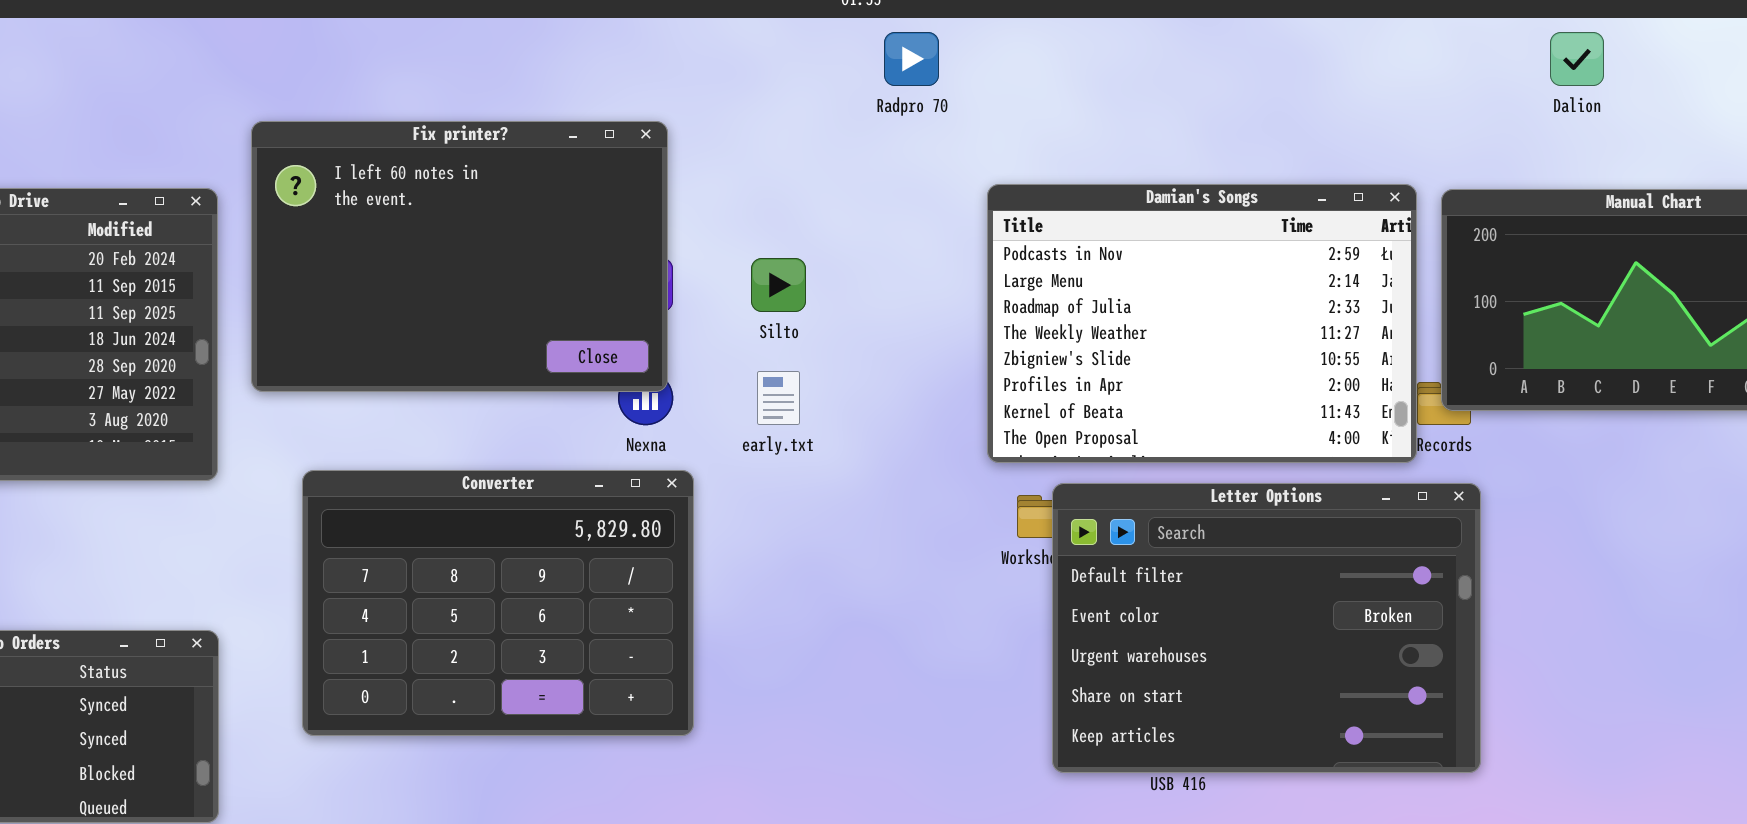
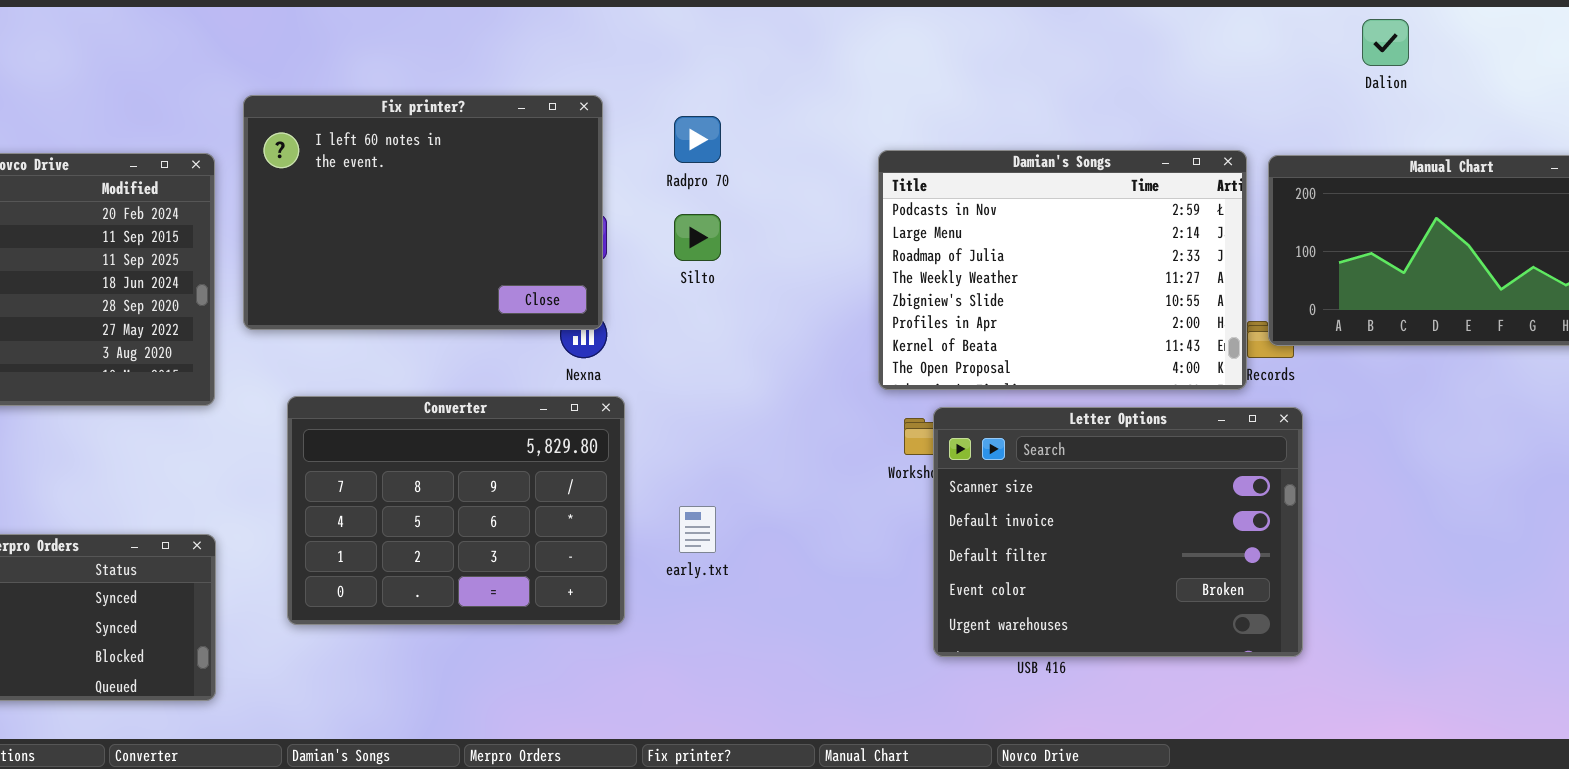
Radpro 70: [884,32,939,86] -> [674,116,721,163], moved
early.txt: [757,371,800,425] -> [679,506,716,553], moved
Letter Options: [1052,483,1481,773] -> [933,407,1303,657], scrolled up 2 rows

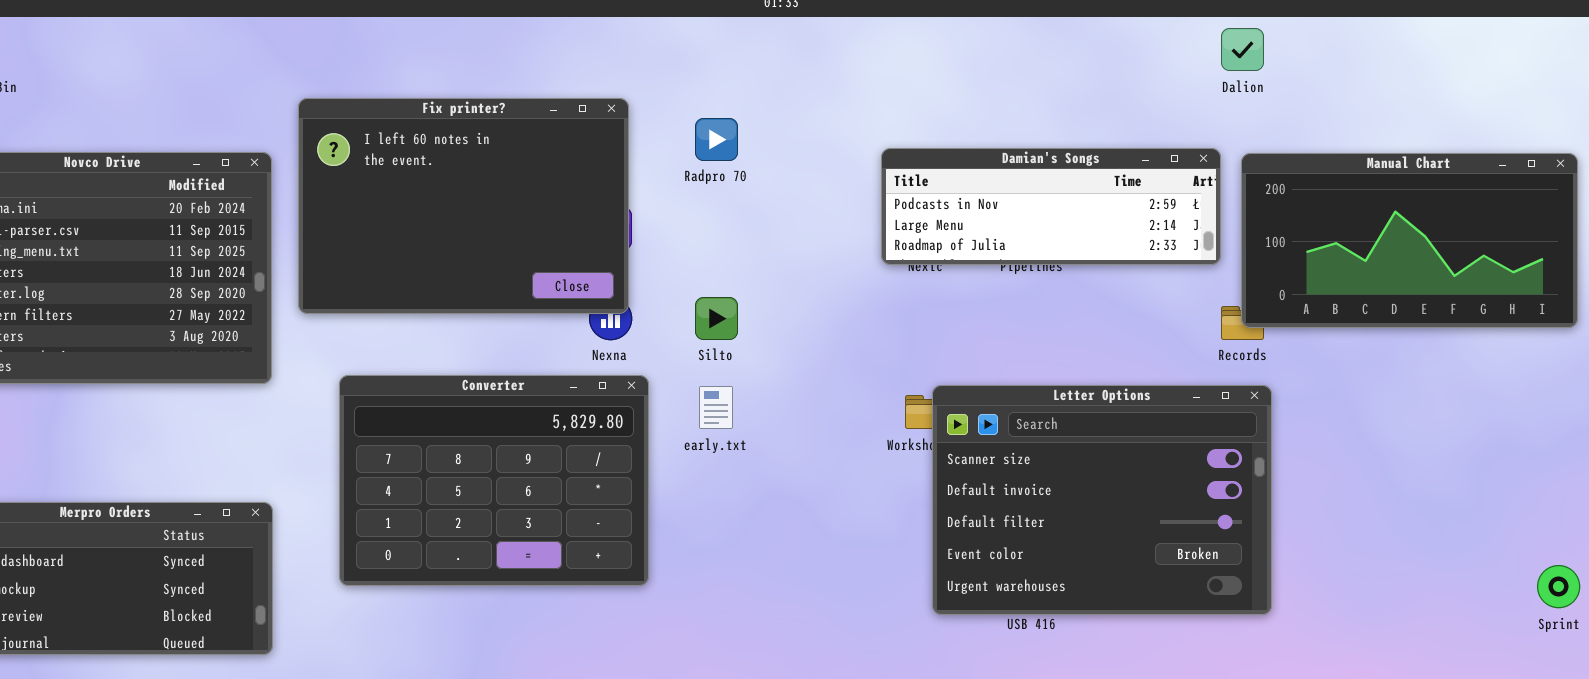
Dalion: [1362,19,1409,66] -> [1221,28,1264,71], moved
Damian's Songs: [878,150,1247,390] -> [881,148,1221,265], resized
Silto: [674,214,721,261] -> [695,297,738,340], moved
early.txt: [679,506,716,553] -> [699,386,733,429], moved

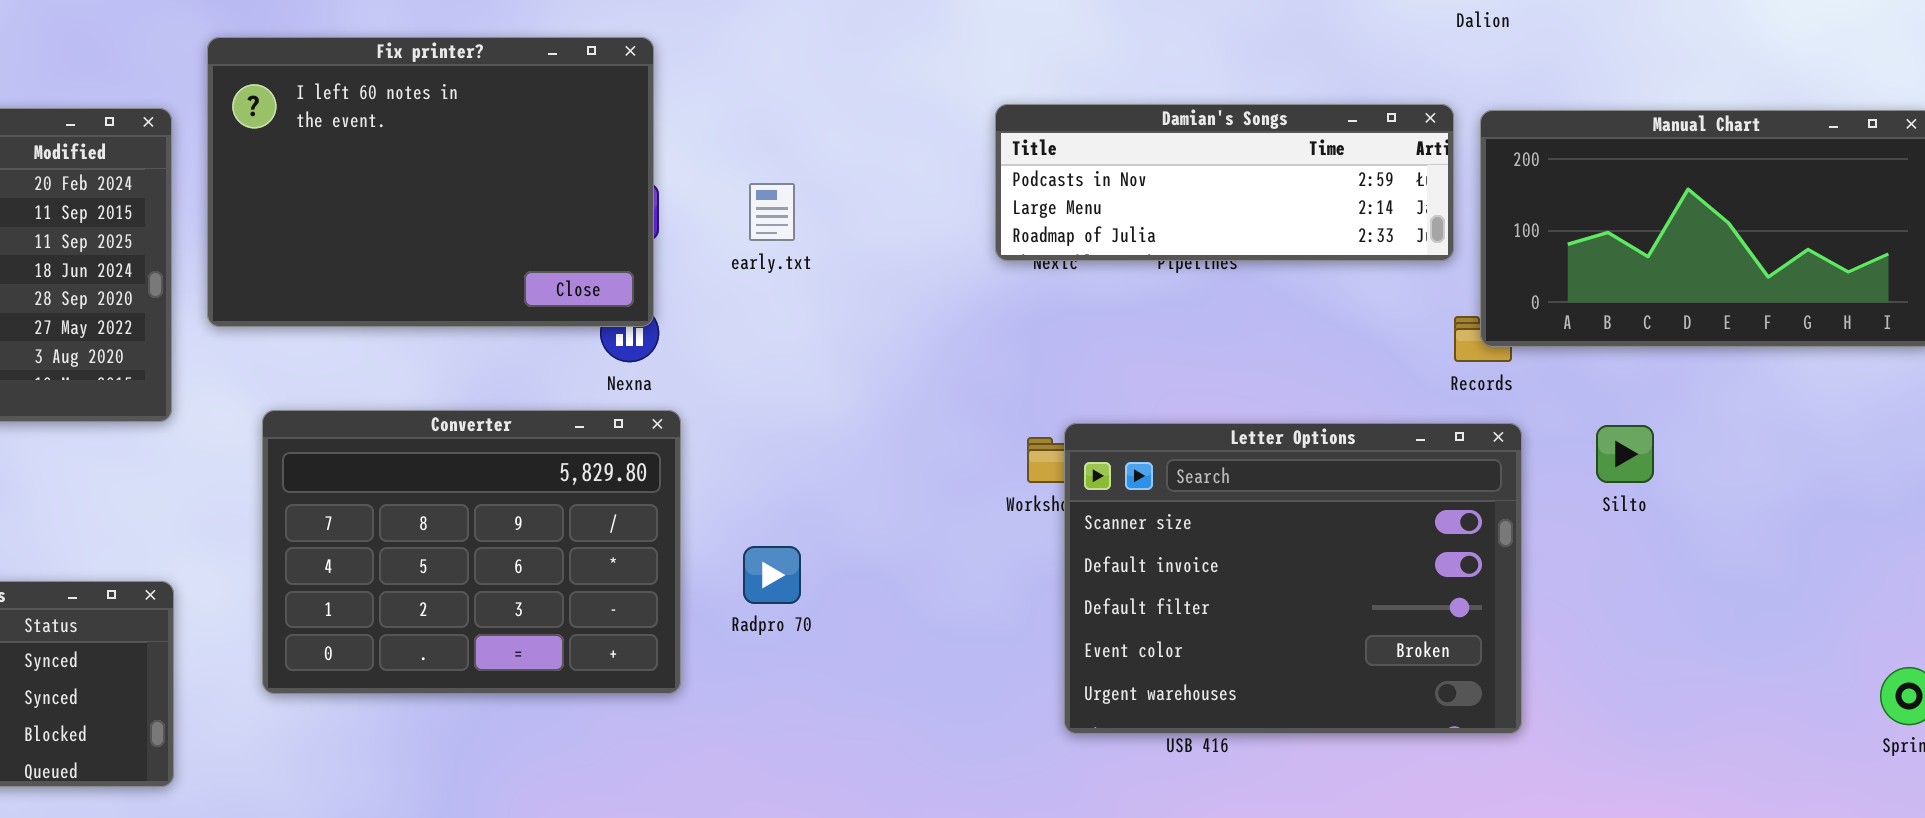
Radpro 70: [695,118,738,161] -> [743,546,801,604], moved
Silto: [695,297,738,340] -> [1596,425,1654,483], moved
early.txt: [699,386,733,429] -> [749,183,795,241], moved

